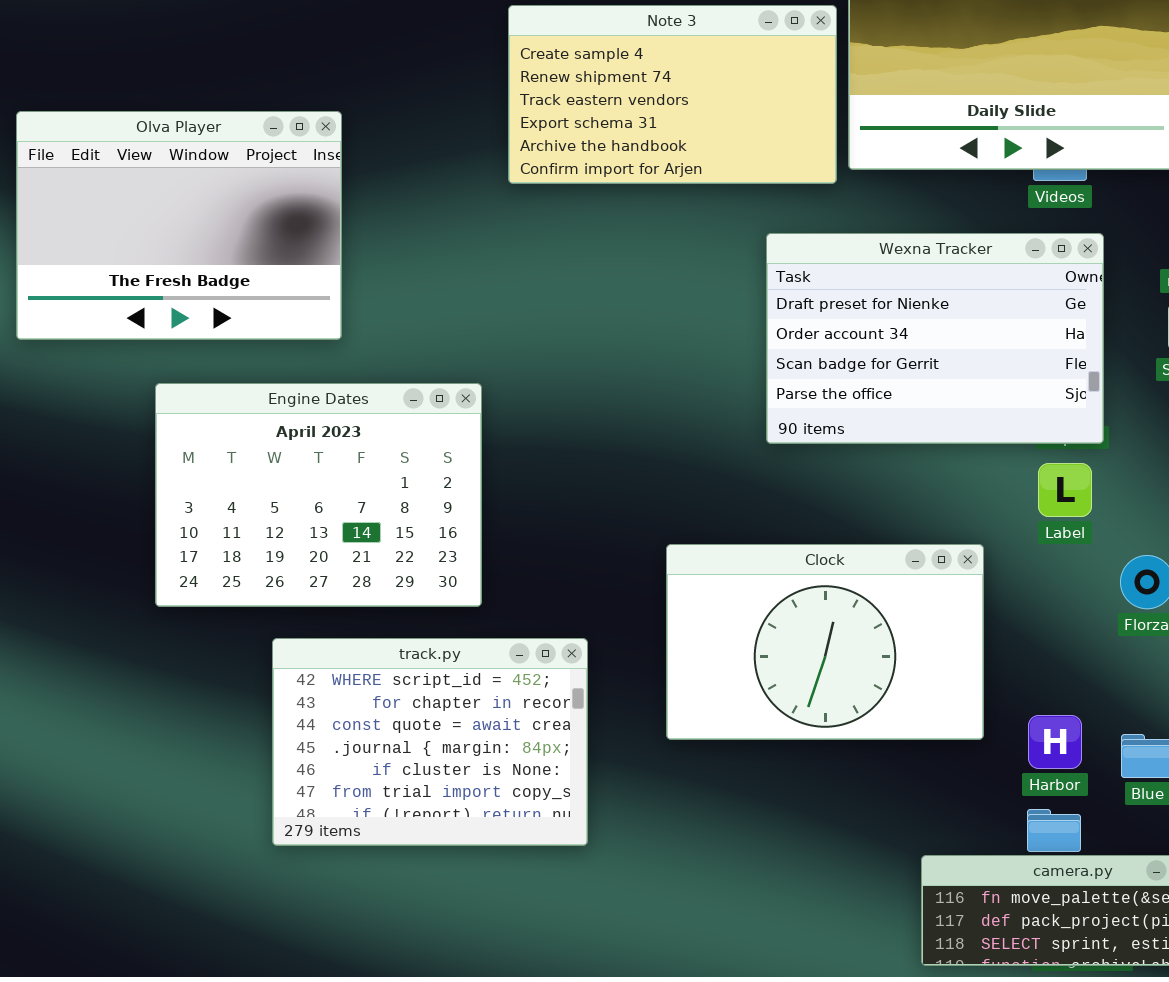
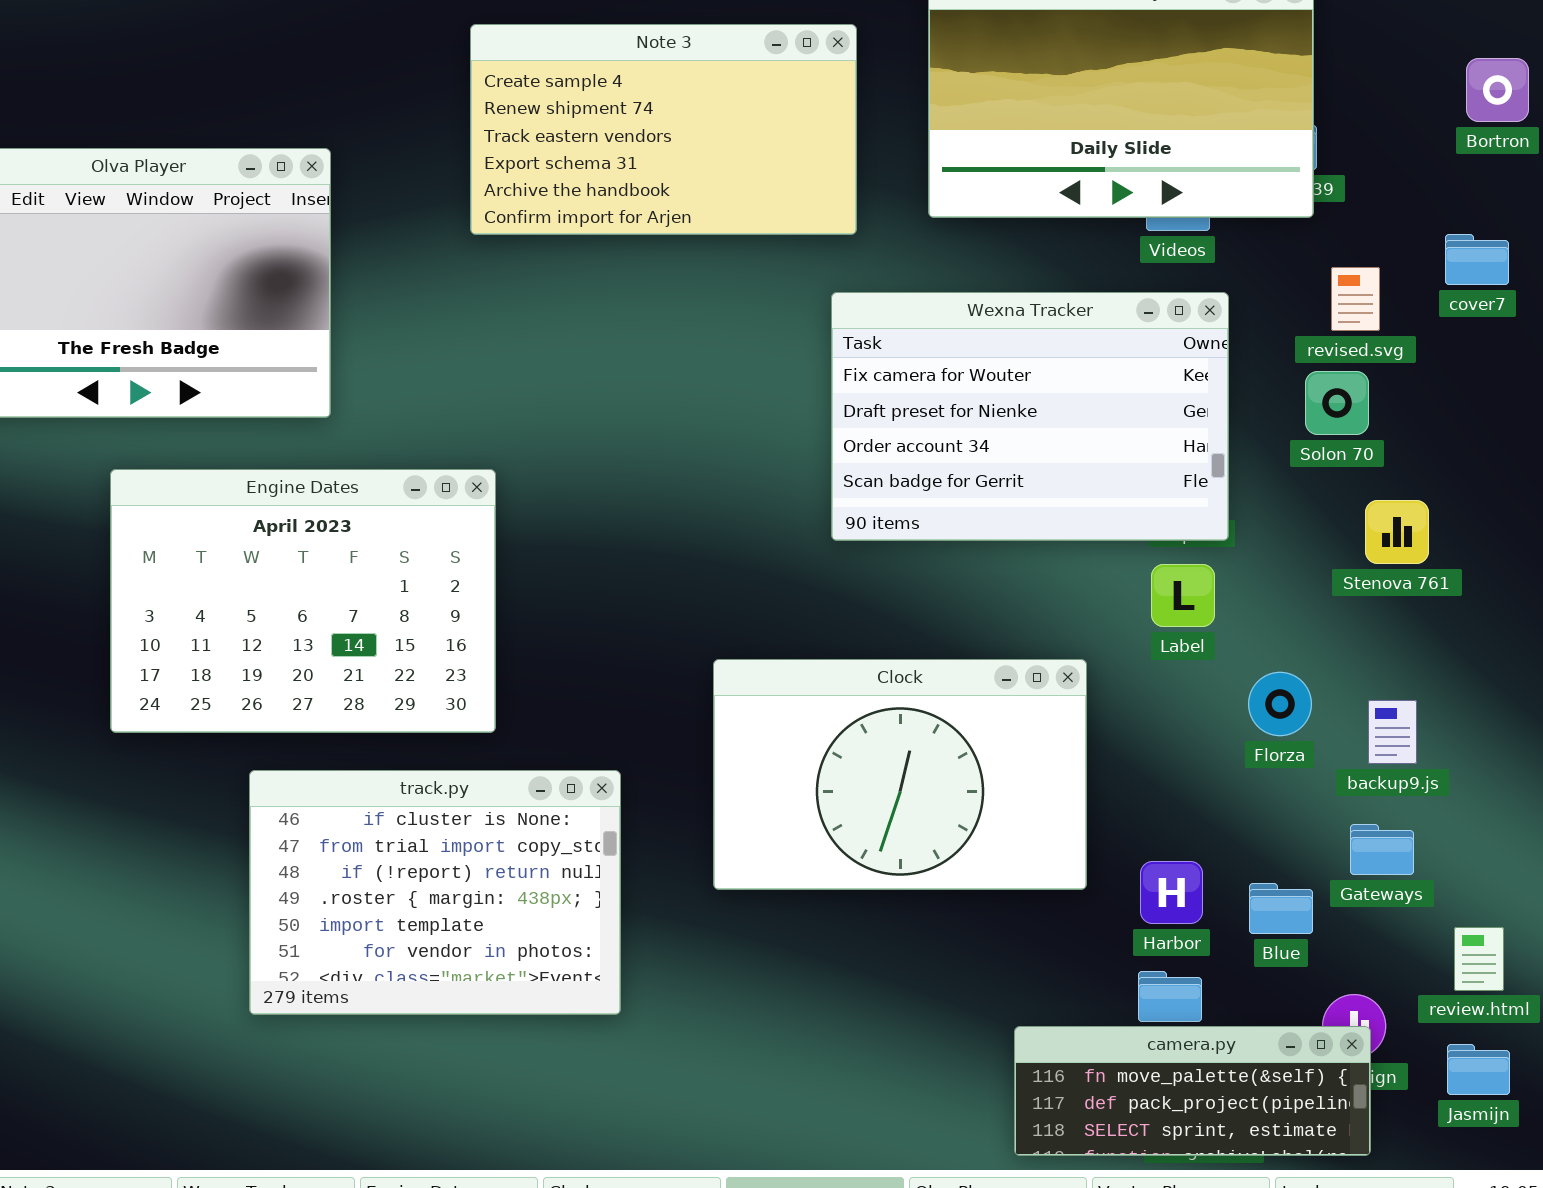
Note 3: [508,5,837,184] -> [470,24,857,235], moved
Wexna Tracker: [766,233,1104,444] -> [831,292,1229,541], scrolled up 1 row
track.py: [272,638,588,846] -> [249,770,621,1015], scrolled down 4 rows

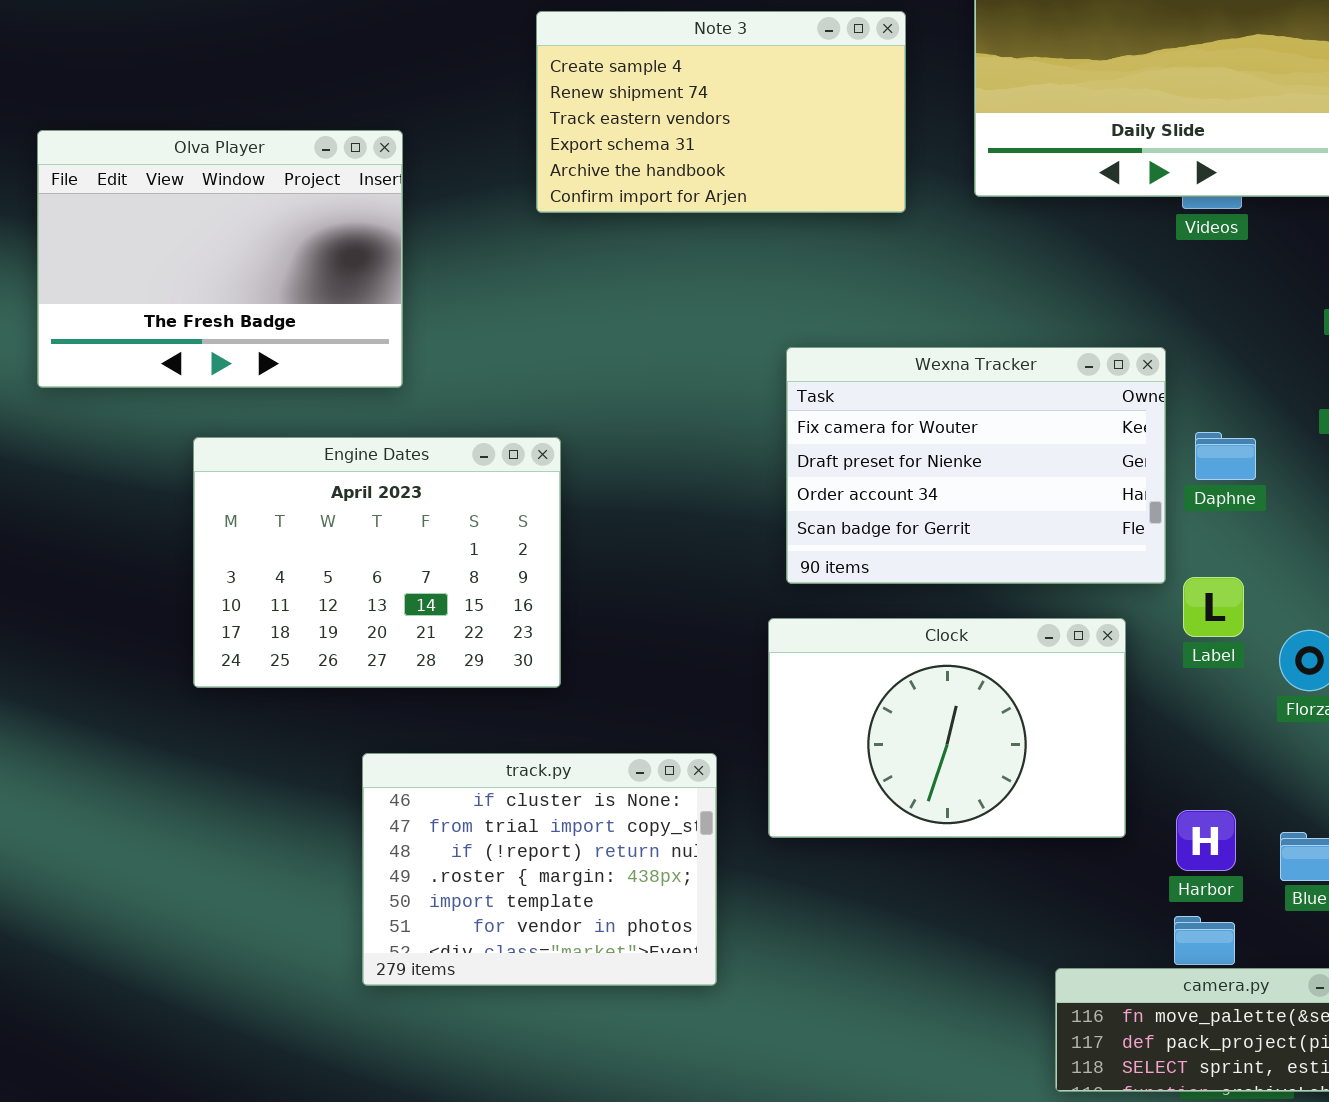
Wexna Tracker: [831,292,1229,541] -> [786,347,1166,584], moved
Label: [1151,564,1215,627] -> [1183,577,1244,637], moved
track.py: [249,770,621,1015] -> [362,753,717,986], moved

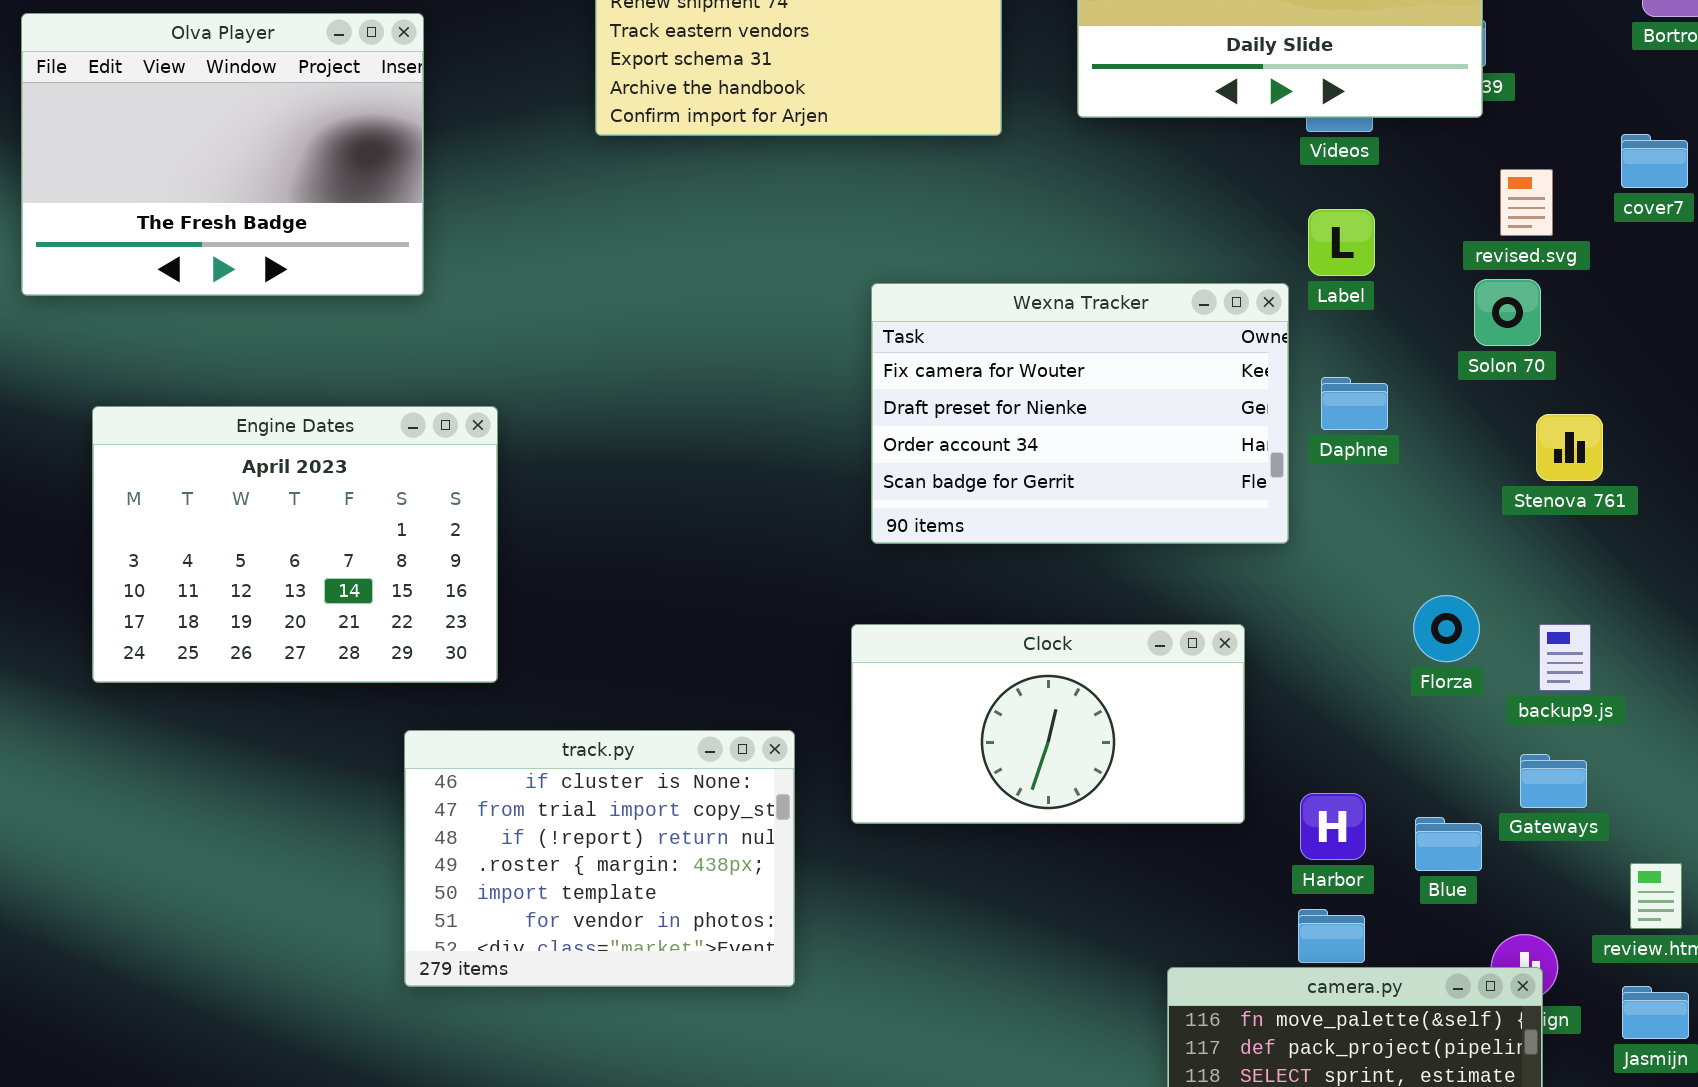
Olva Player: [37,130,403,388] -> [21,13,424,296], moved
Engine Dates: [193,437,561,688] -> [92,406,498,683], moved
Label: [1183,577,1244,637] -> [1308,209,1375,276], moved
Clock: [768,618,1126,838] -> [851,624,1245,824], resized

